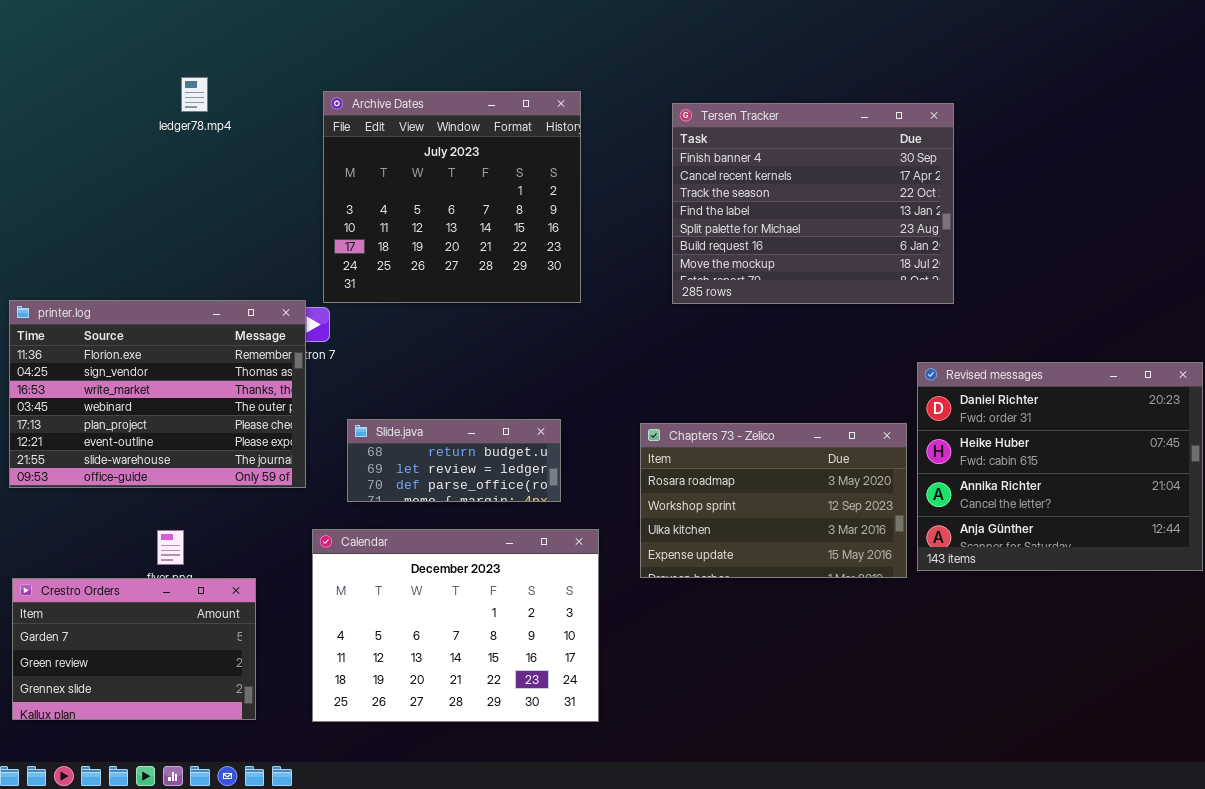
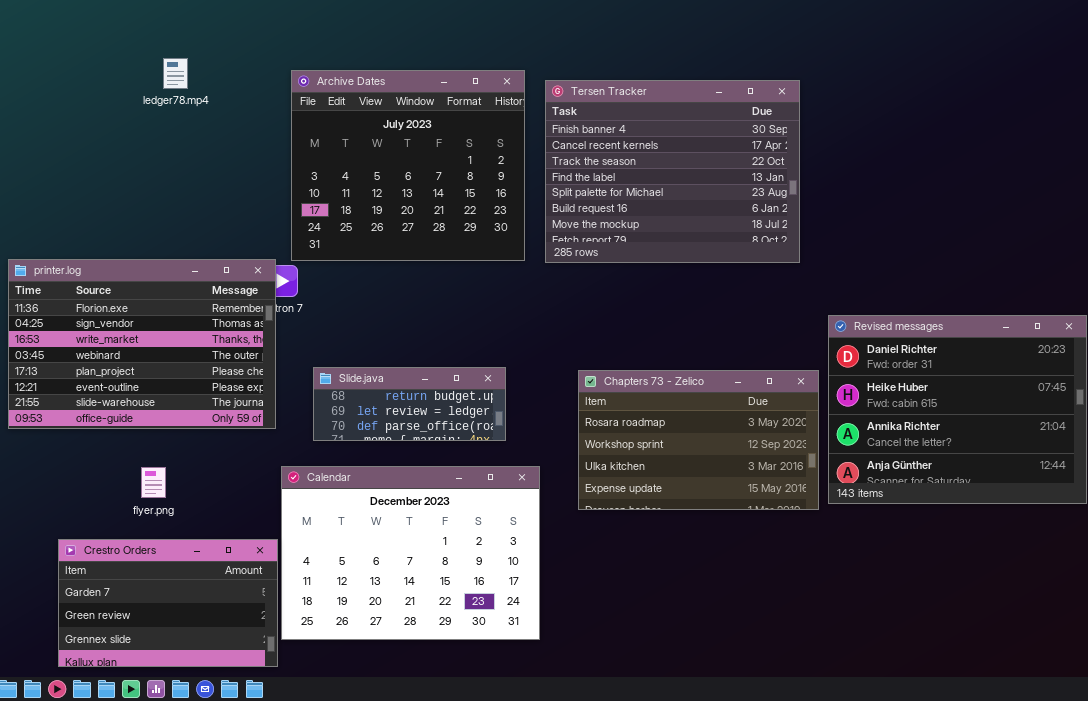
Tersen Tracker: [672,103,954,304] -> [545,80,800,263], moved
Crestro Orders: [12,578,256,720] -> [58,539,278,667], moved

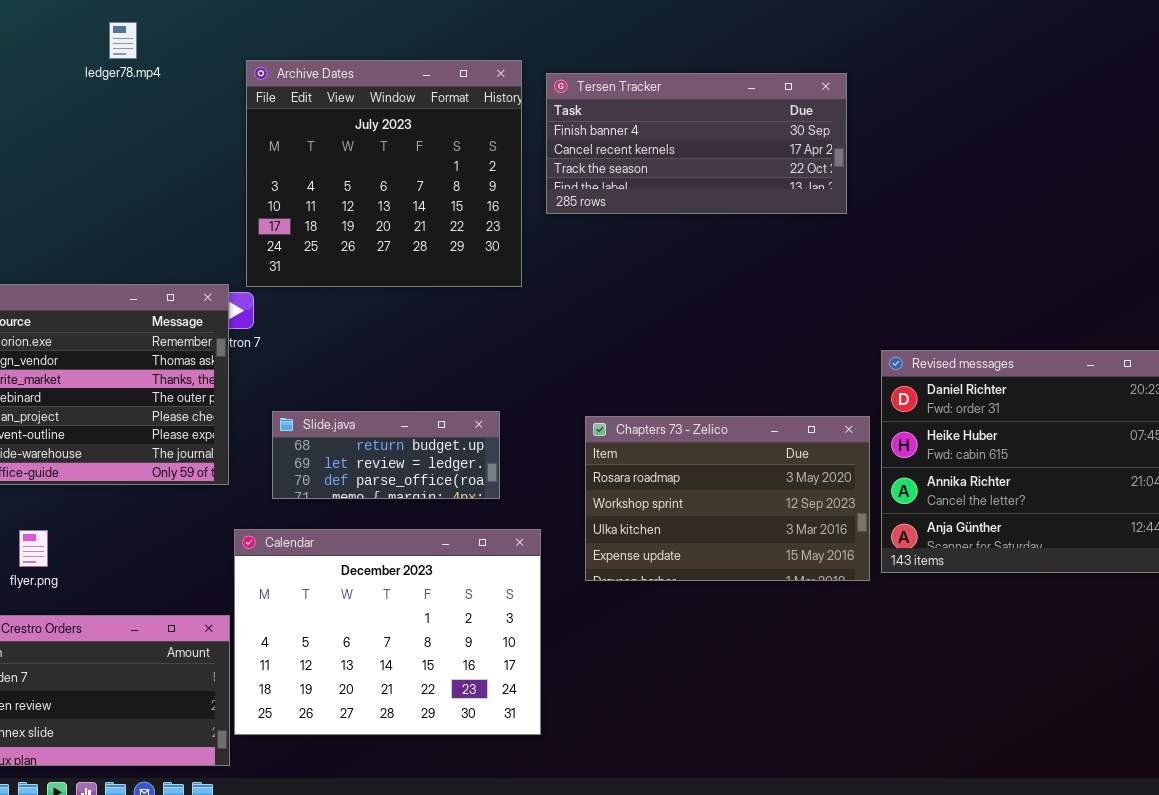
ledger78.mp4: [163,58,188,89] -> [109,22,137,59], moved
Tersen Tracker: [545,80,800,263] -> [546,73,847,214], resized
flyer.png: [141,467,166,498] -> [19,530,48,567], moved

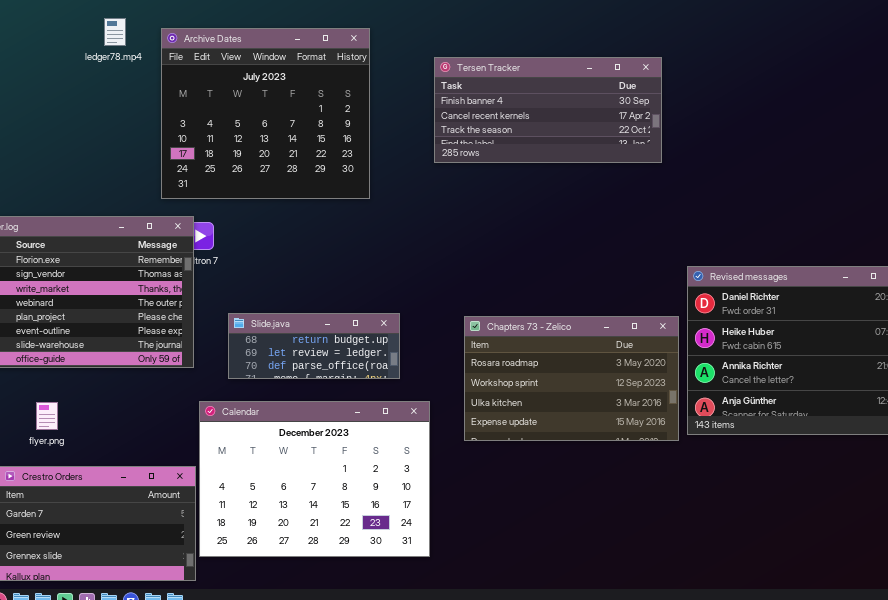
Archive Dates: [246,60,522,287] -> [161,28,370,199], moved

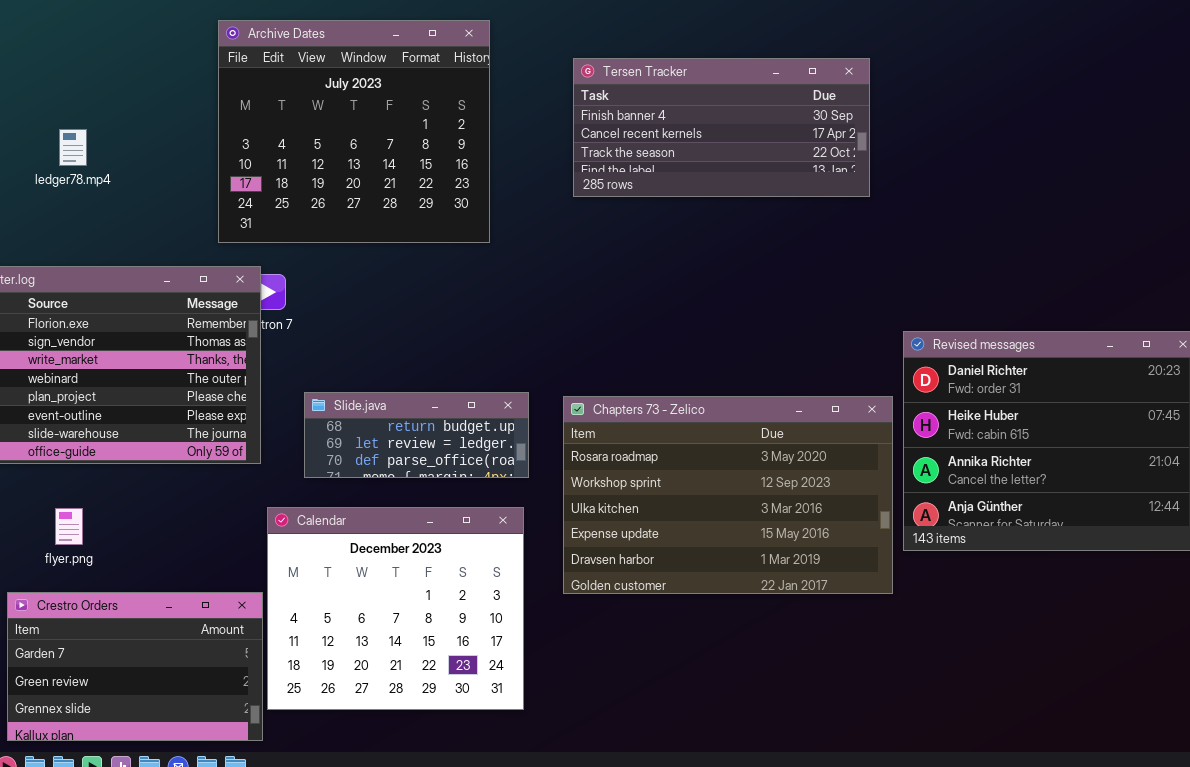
ledger78.mp4: [104,18,126,46] -> [59,129,87,166], moved
Chapters 73 - Zelico: [464,316,679,441] -> [563,396,893,594], resized
Calendar: [199,401,430,557] -> [267,507,524,710], resized

